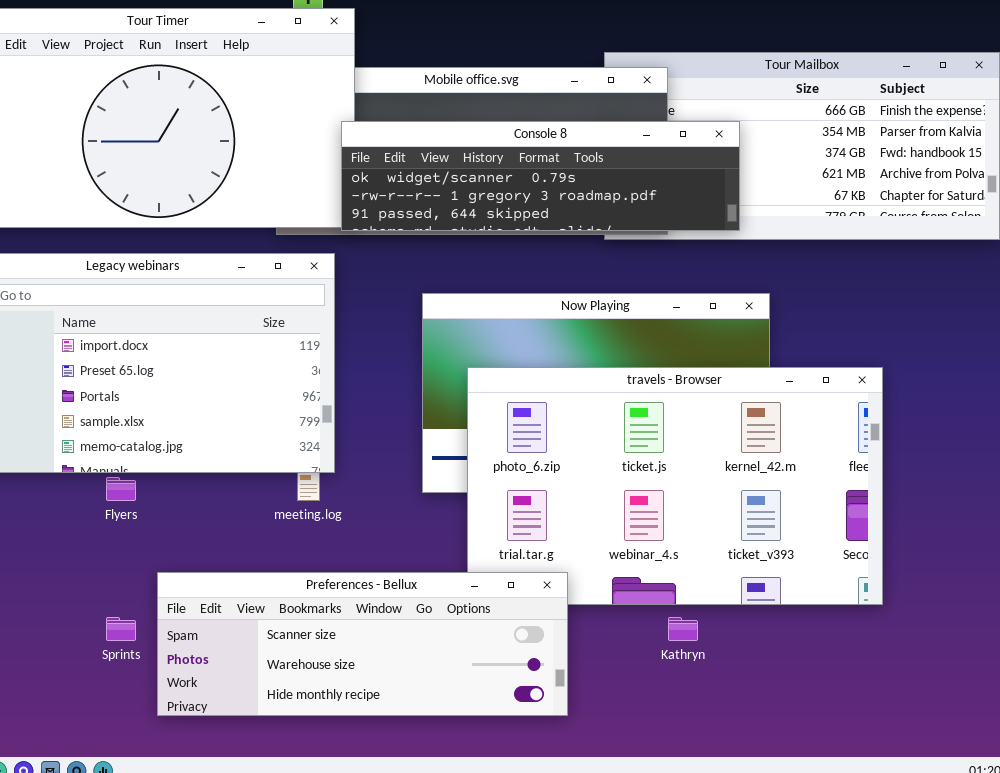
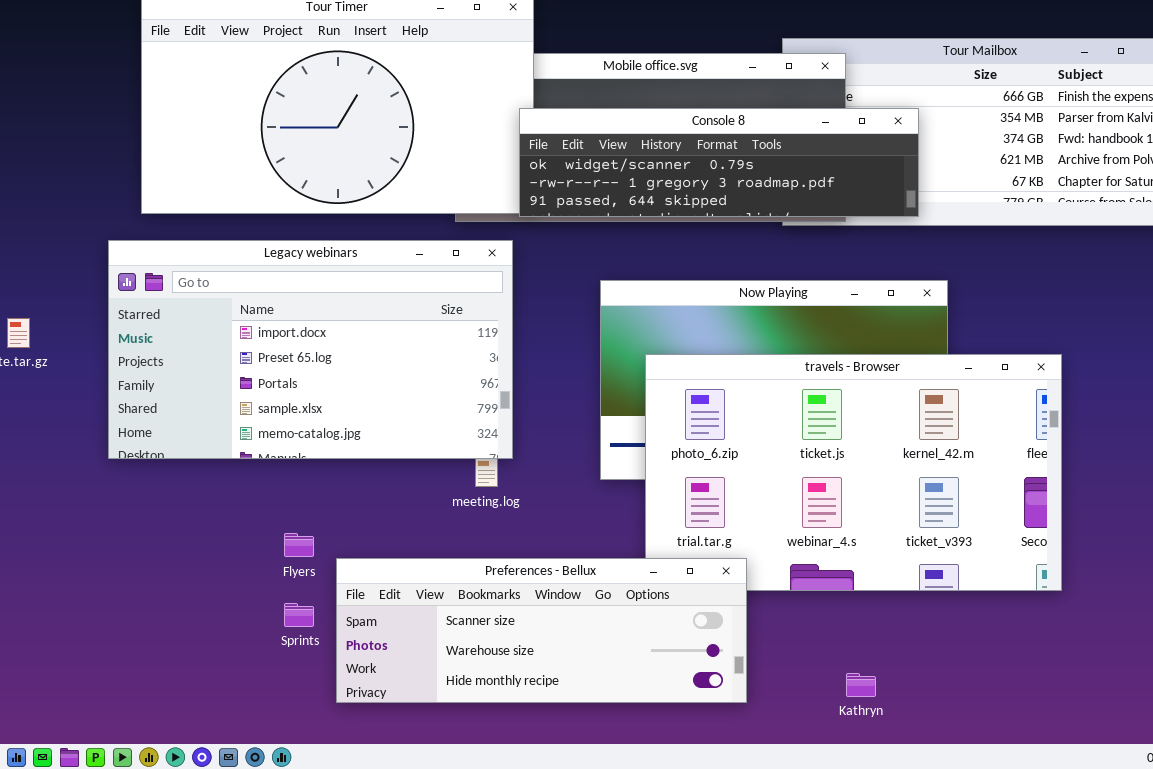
Flyers: [106,477,136,501] -> [284,533,314,557], moved
Kathryn: [668,617,698,641] -> [846,673,876,697], moved

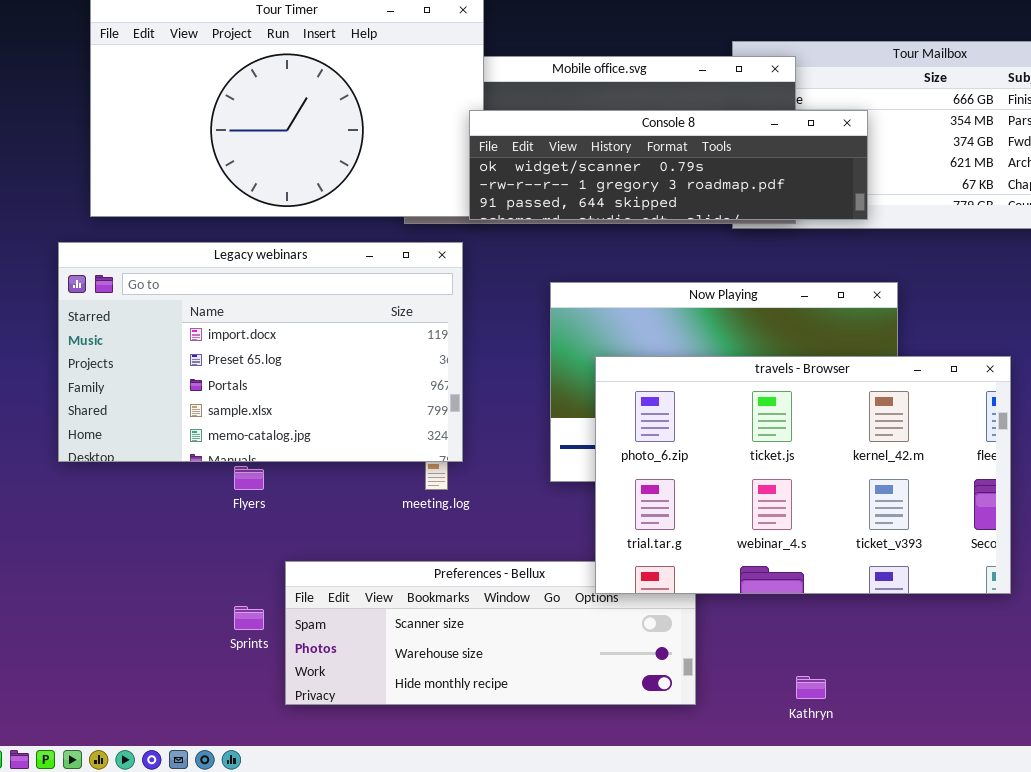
travels - Browser: [645,354,1062,591] -> [595,356,1011,594], raised
Flyers: [284,533,314,557] -> [234,466,264,490], moved

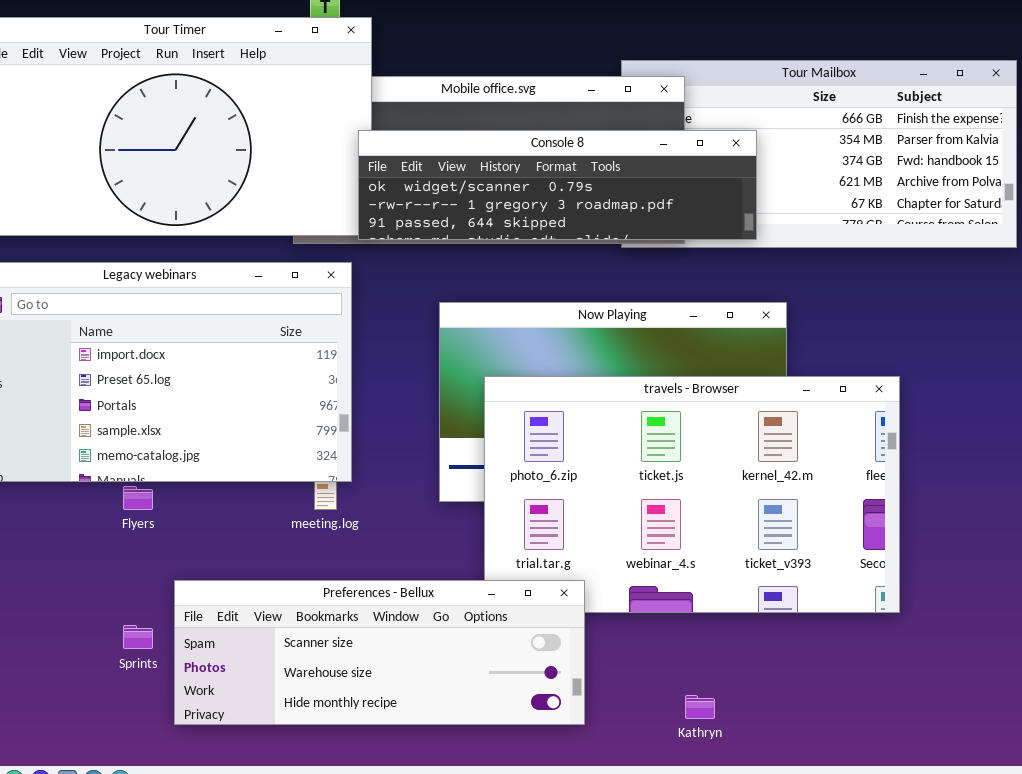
Preferences - Bellux: [285,561,696,705] -> [174,580,585,725], raised

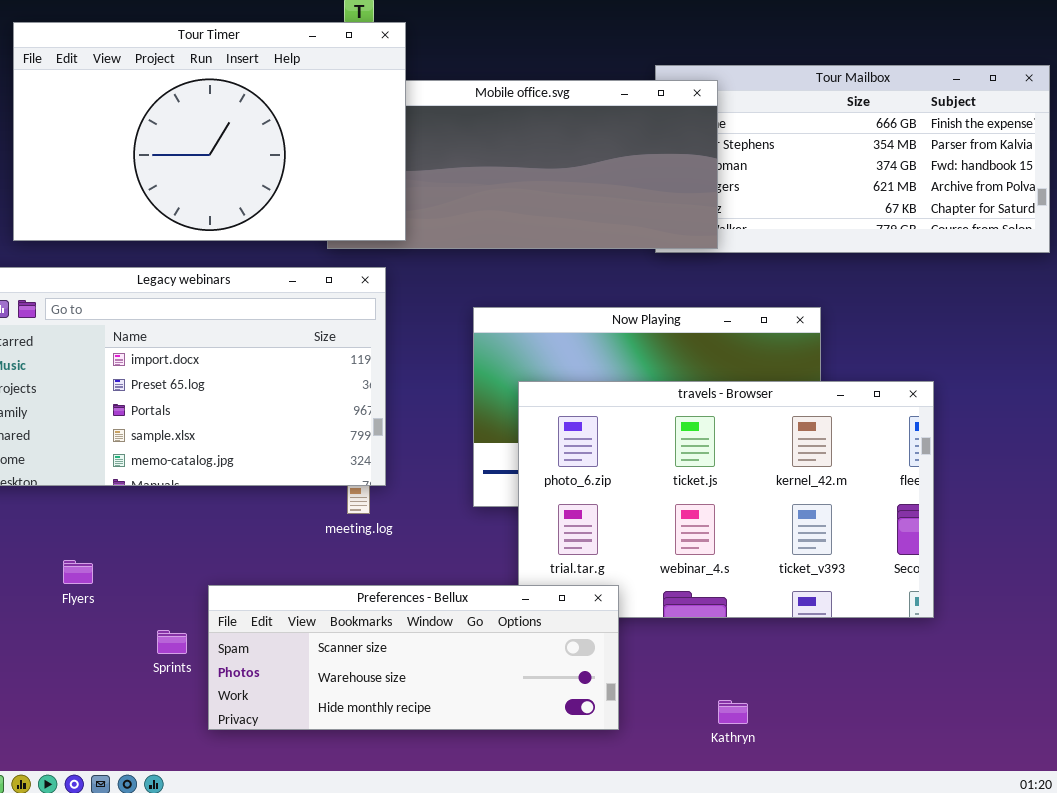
Console 8: [358,130,757,240] -> none, closed
Flyers: [123,486,153,510] -> [63,560,93,584], moved

